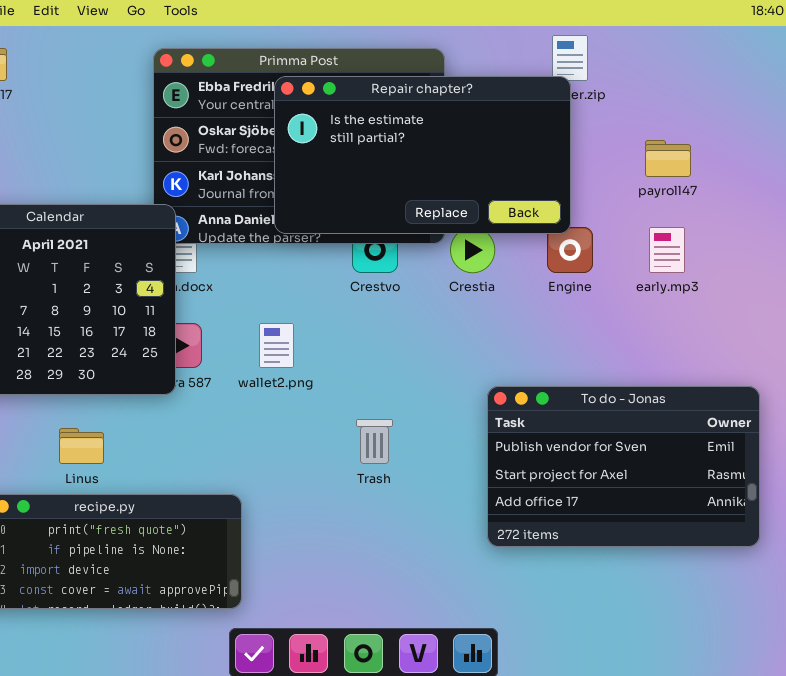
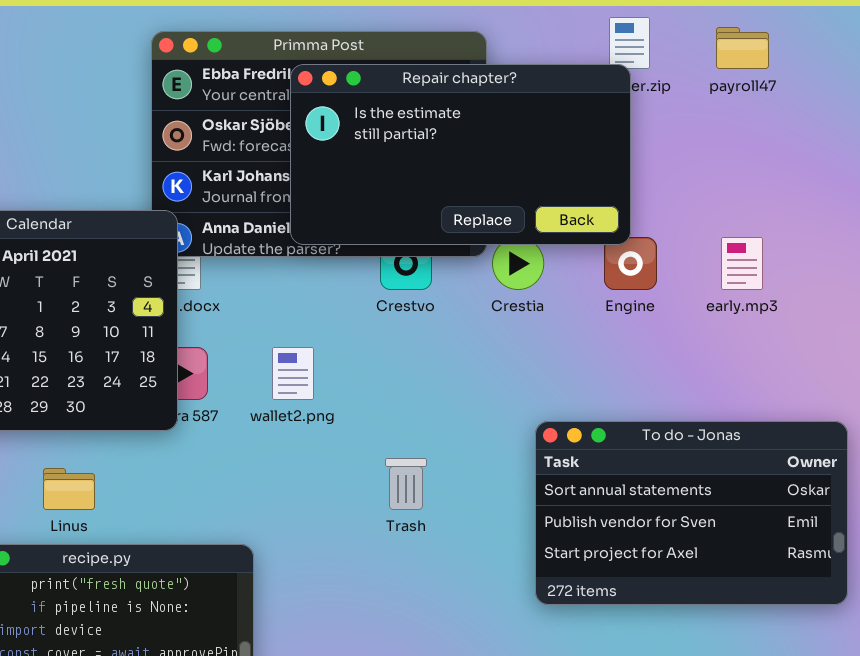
payroll47: [645,140,691,177] -> [716,27,769,69], moved
To do - Jonas: [487,386,760,547] -> [535,421,848,605], scrolled up 1 row

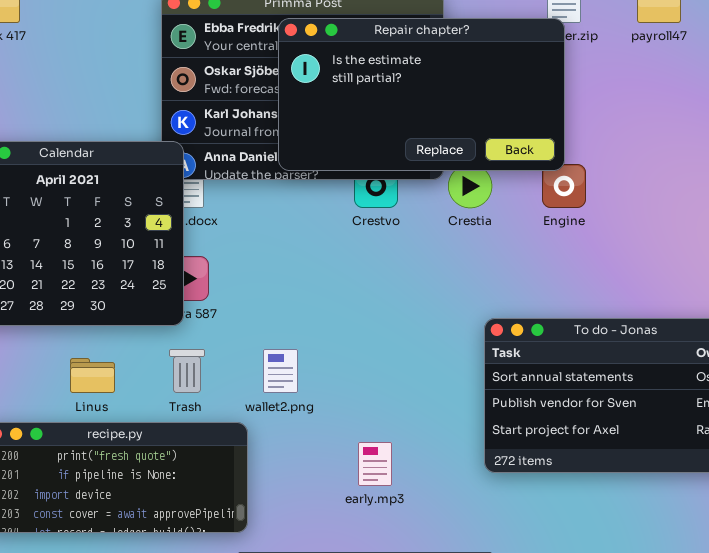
early.mp3: [721,237,763,290] -> [358,442,392,486], moved
wallet2.png: [272,347,314,400] -> [263,349,298,393], moved
Trash: [385,458,427,510] -> [169,349,205,393], moved

